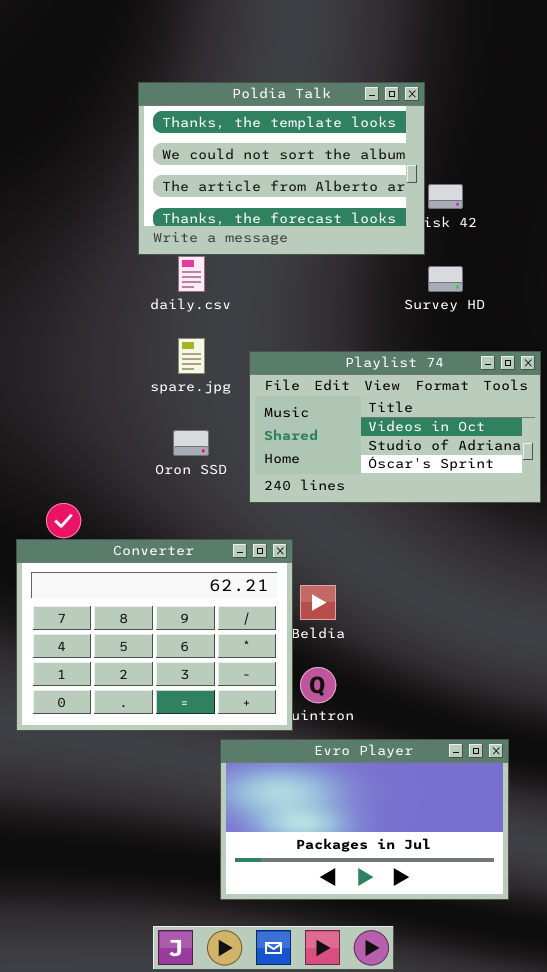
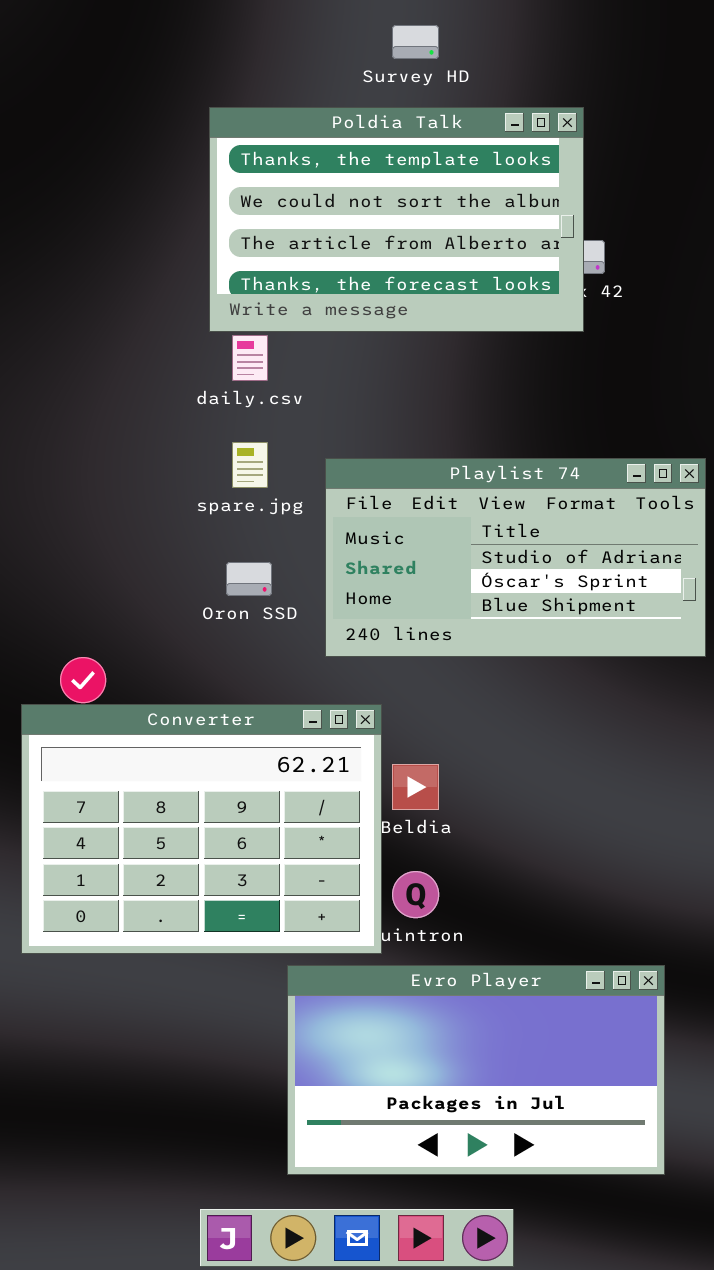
Poldia Talk: [138,82,425,255] -> [209,107,584,332], moved
Survey HD: [428,266,463,292] -> [392,25,439,59], moved
Playlist 74: [249,351,541,503] -> [325,458,706,657], scrolled down 1 row

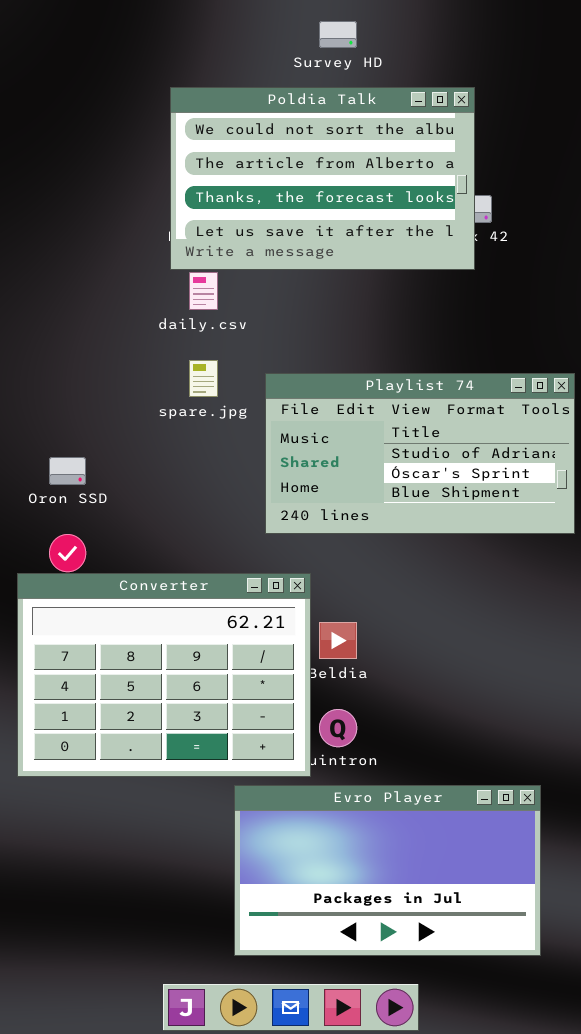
Poldia Talk: [209,107,584,332] -> [170,87,475,270], scrolled down 1 row
Oron SSD: [226,562,272,596] -> [49,457,86,485], moved

